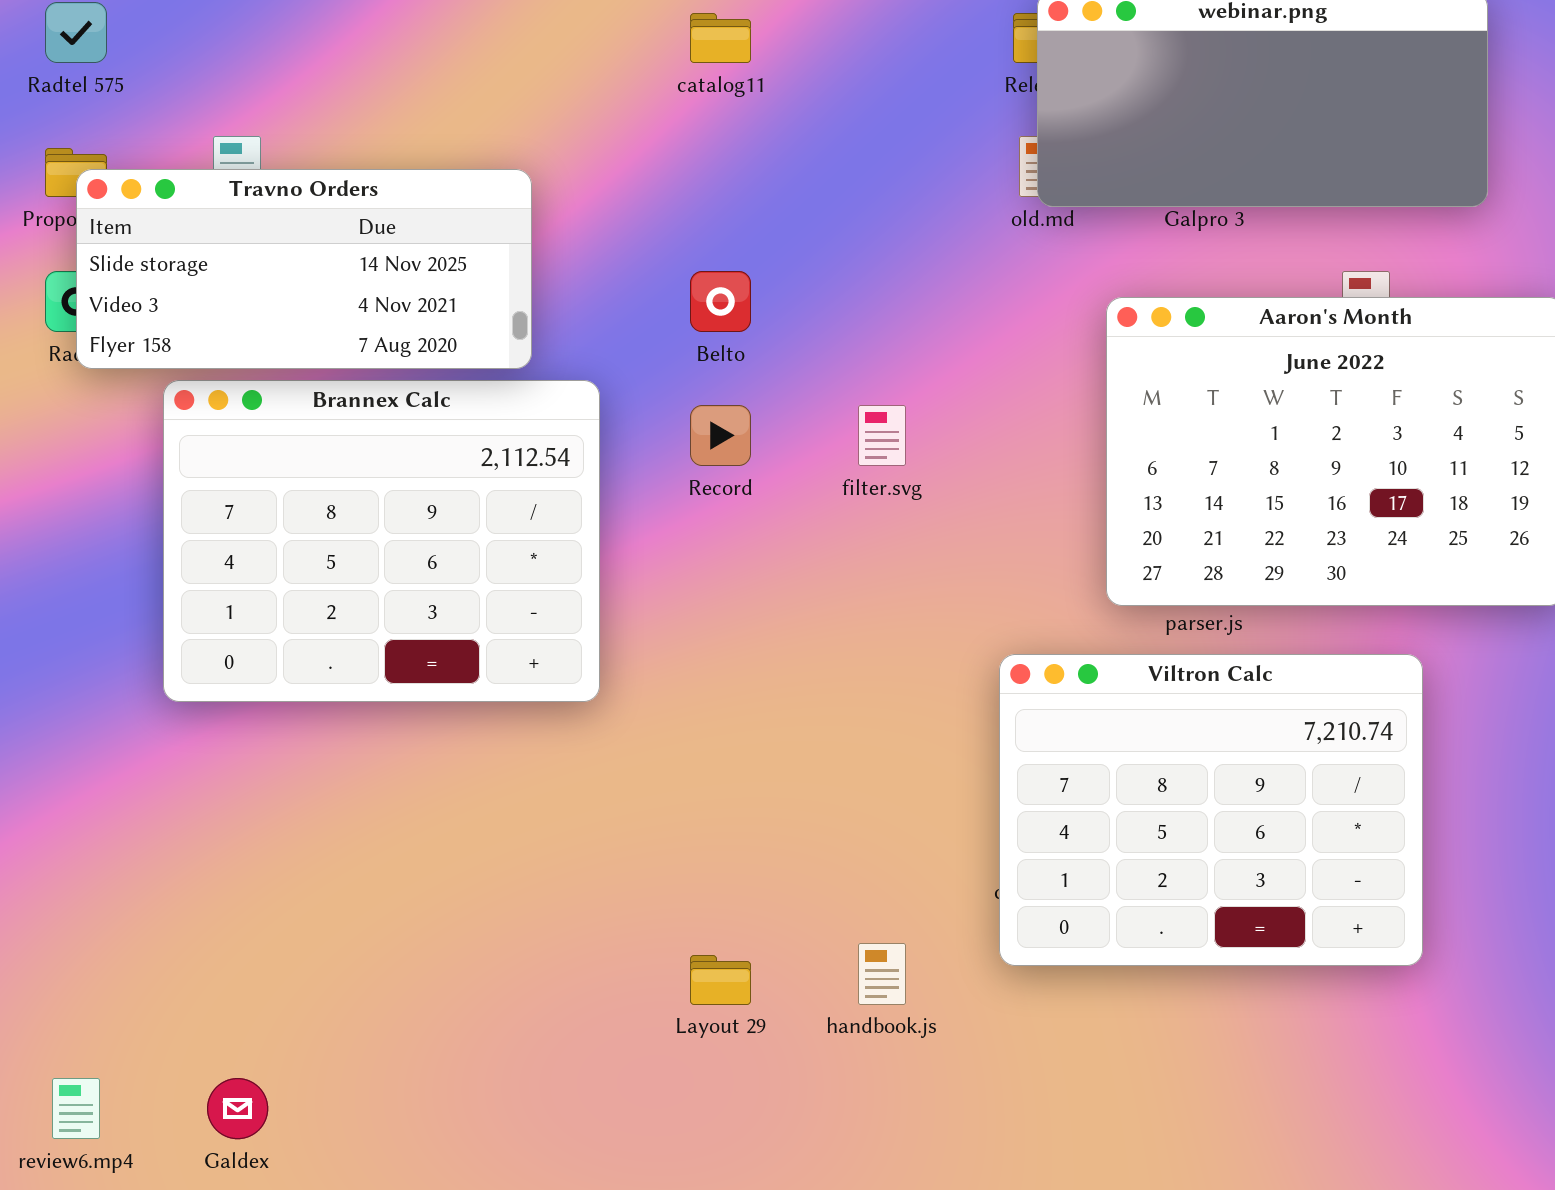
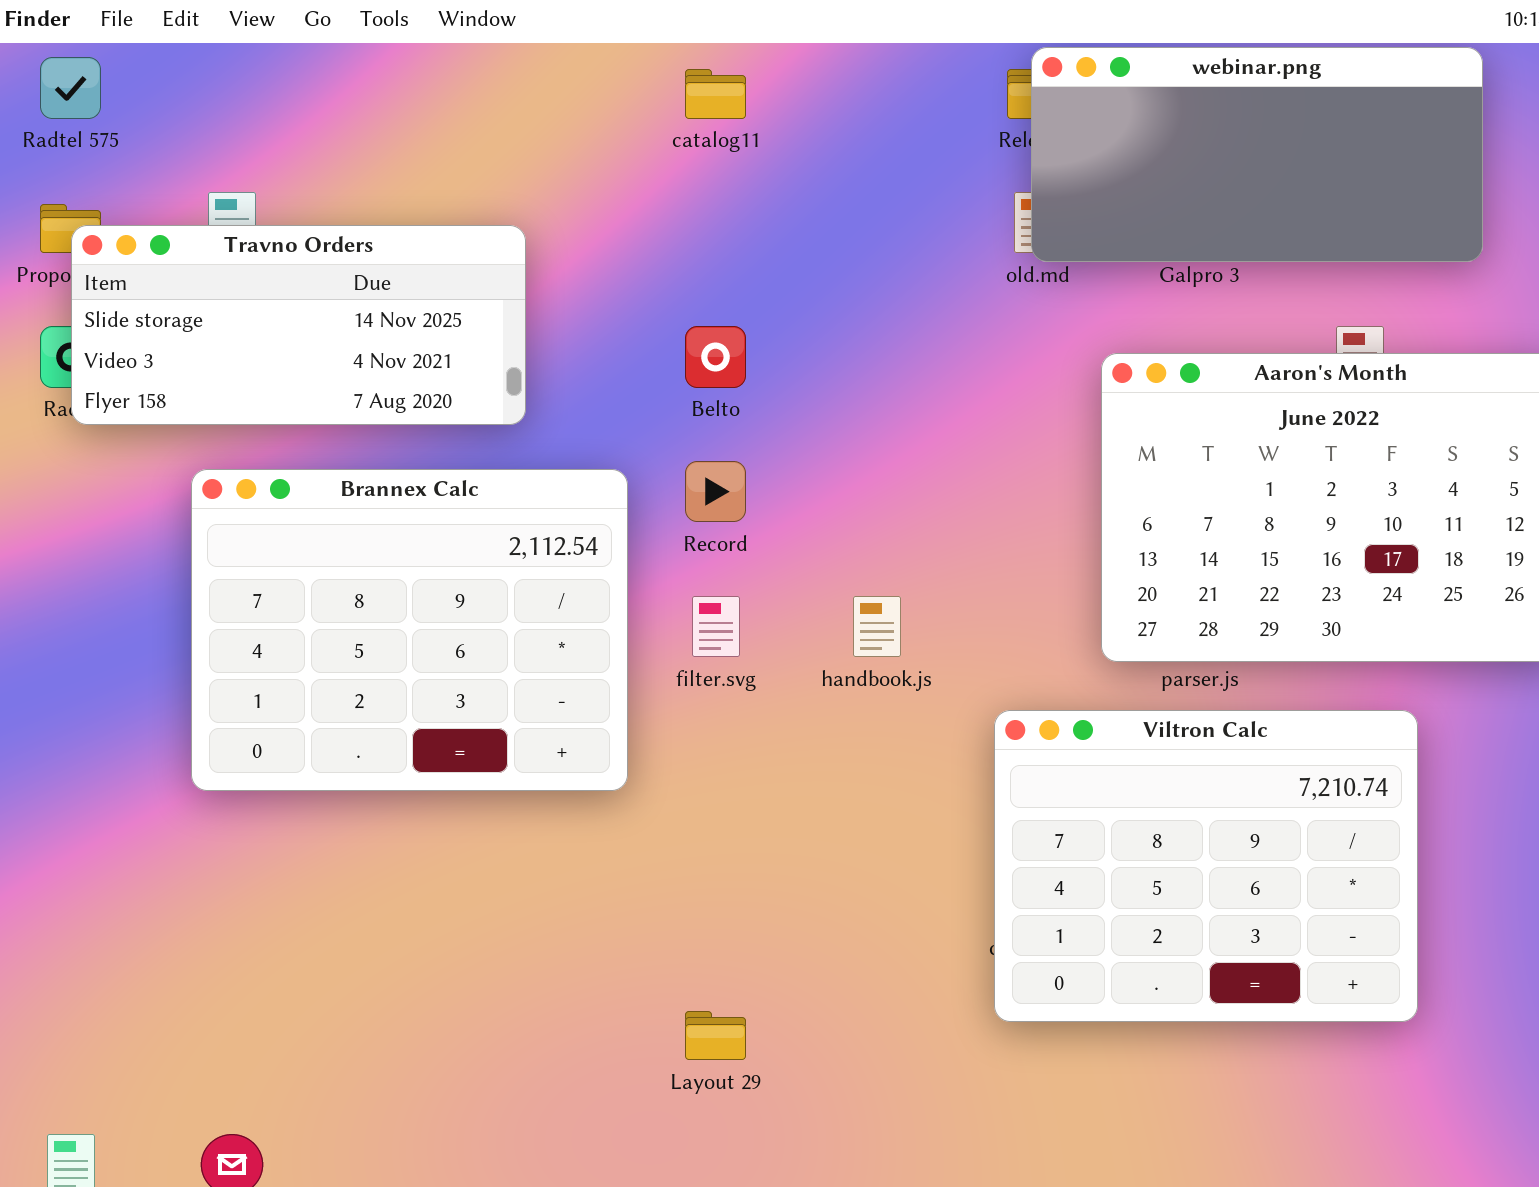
Brannex Calc: [163,380,600,702] -> [191,469,628,791], moved
filter.svg: [858,405,906,466] -> [692,596,740,657], moved
handbook.js: [858,943,906,1005] -> [853,596,901,657], moved

